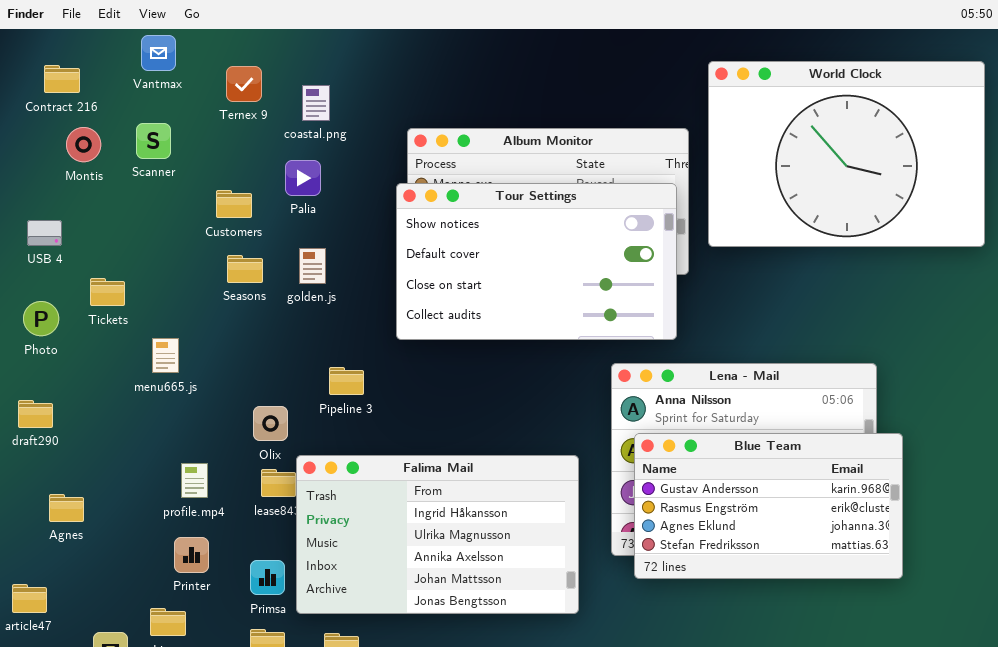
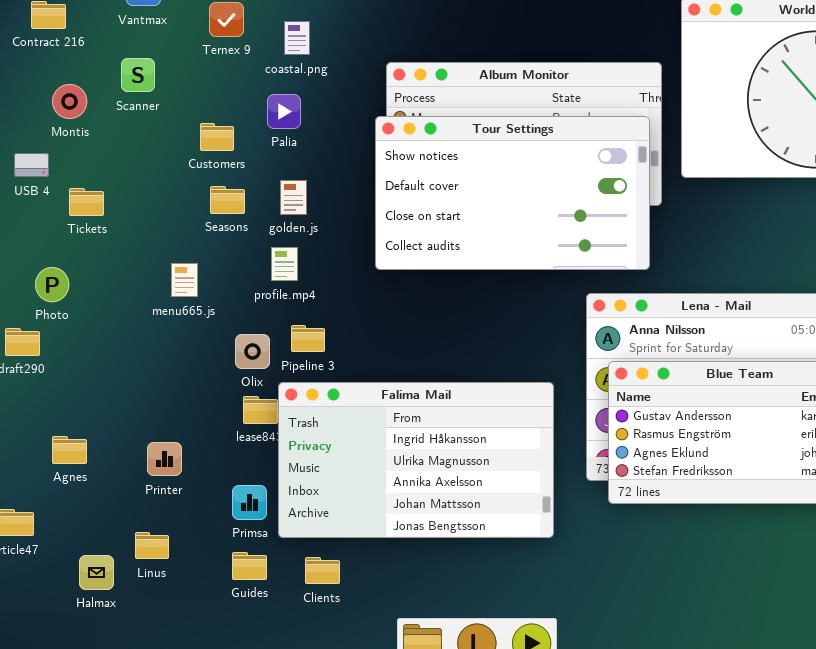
Montis: [66,127,101,162] -> [52,84,87,119], moved
Tickets: [90,278,125,306] -> [69,188,104,216], moved
Photo: [23,301,59,336] -> [35,267,69,302], moved
menu665.js: [152,338,179,373] -> [171,263,198,297], moved
Pipeline 3: [329,367,364,395] -> [291,325,325,352], moved
profile.mp4: [181,463,208,498] -> [271,247,298,281], moved
Agnes: [49,494,84,522] -> [52,436,87,464], moved
Printer: [174,537,209,573] -> [147,442,182,476], moved

